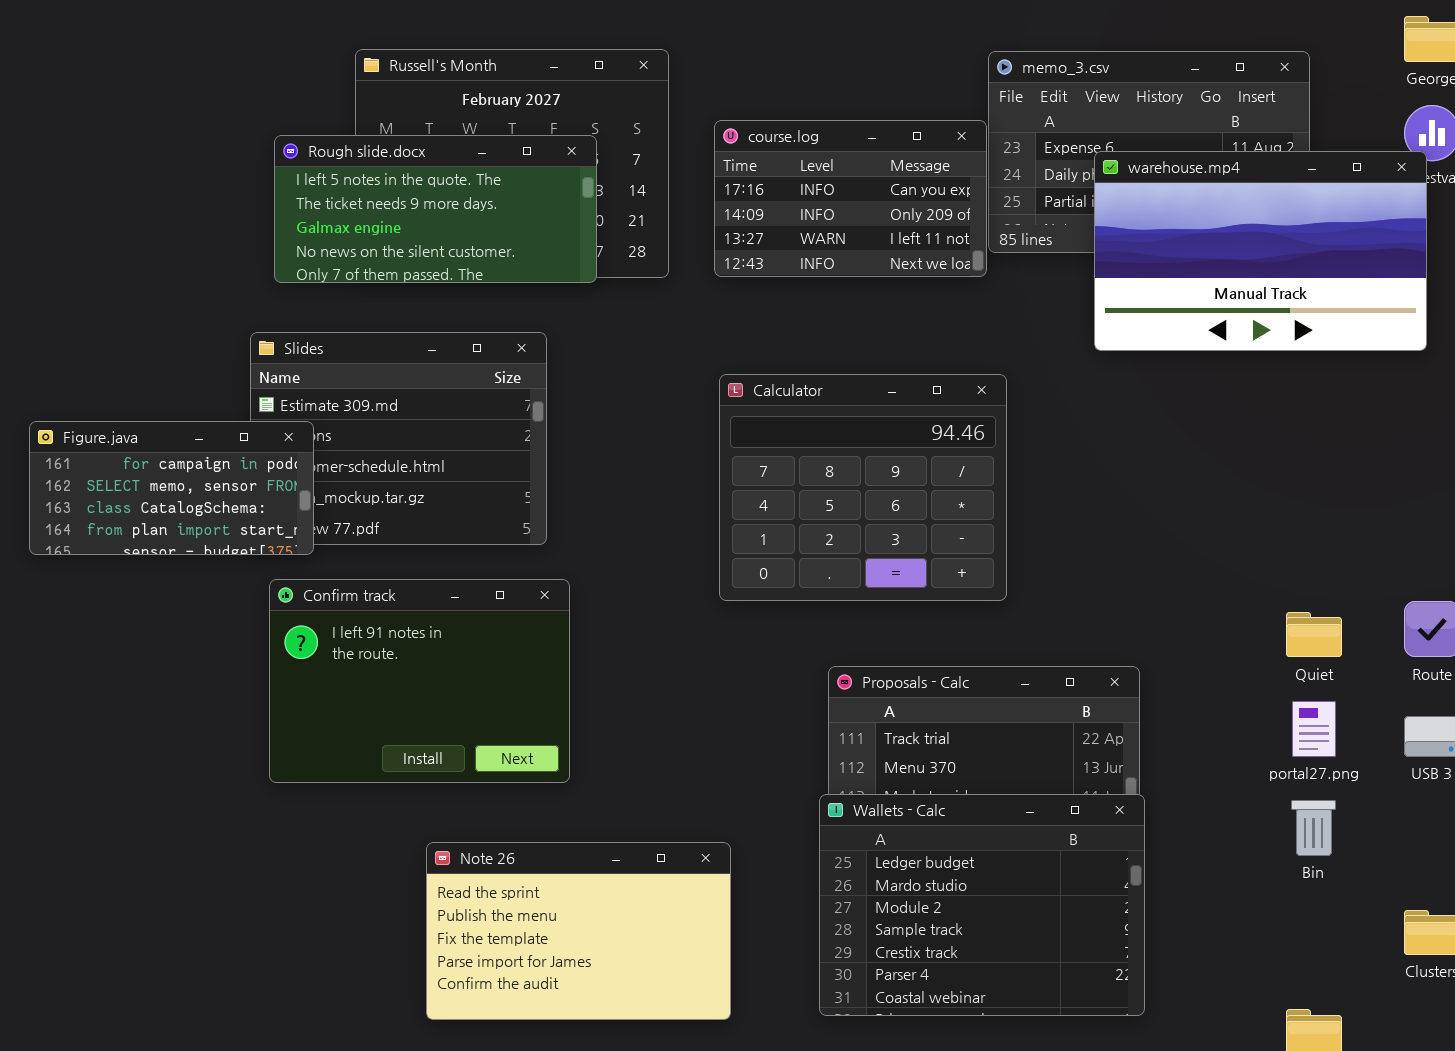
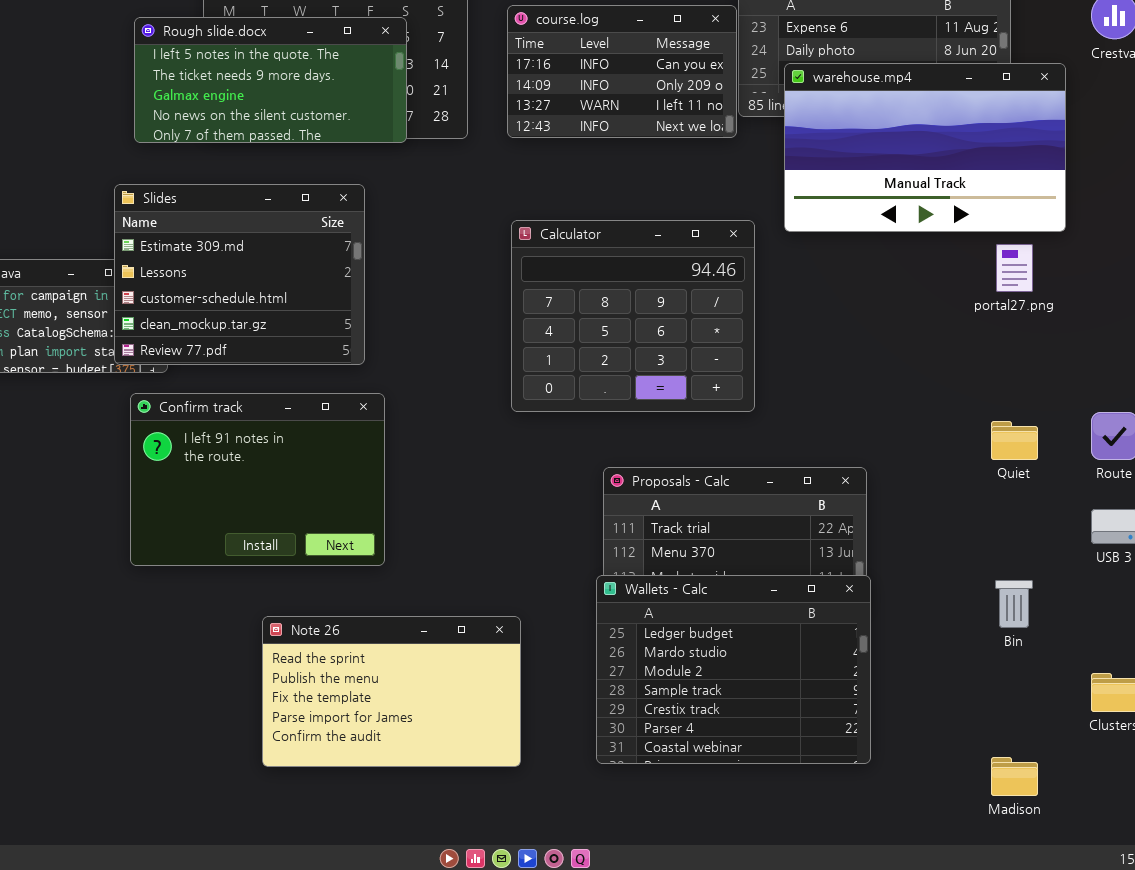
warehouse.mp4: [1094,151,1427,351] -> [784,63,1066,232], moved
Slides: [250,332,547,545] -> [114,184,365,365], raised
portal27.png: [1292,701,1336,757] -> [996,244,1033,292], moved

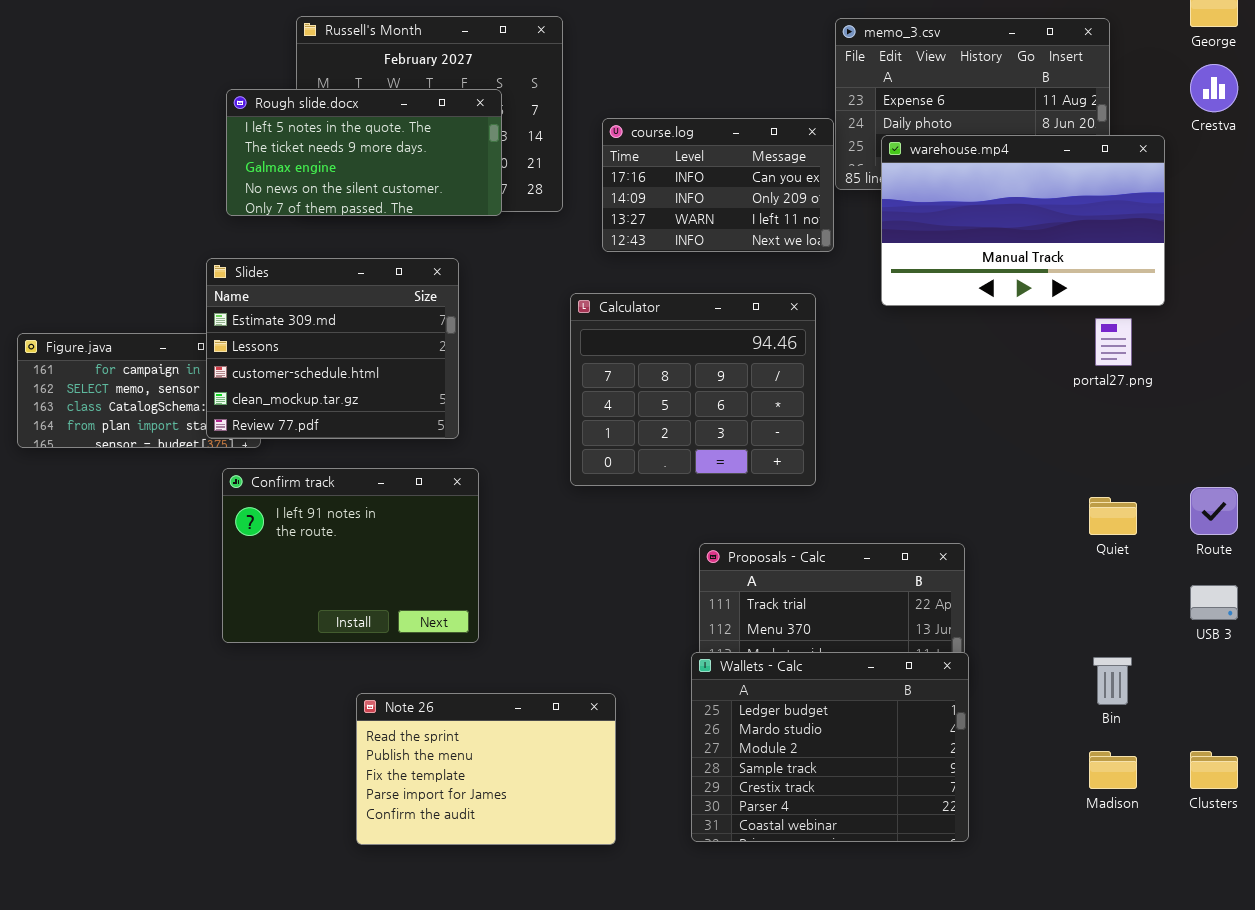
course.log: [507,5,737,138] -> [602,118,834,252], moved
Calculator: [511,220,755,412] -> [570,293,816,486], moved
Madison: [991,757,1038,796] -> [1089,751,1137,789], moved

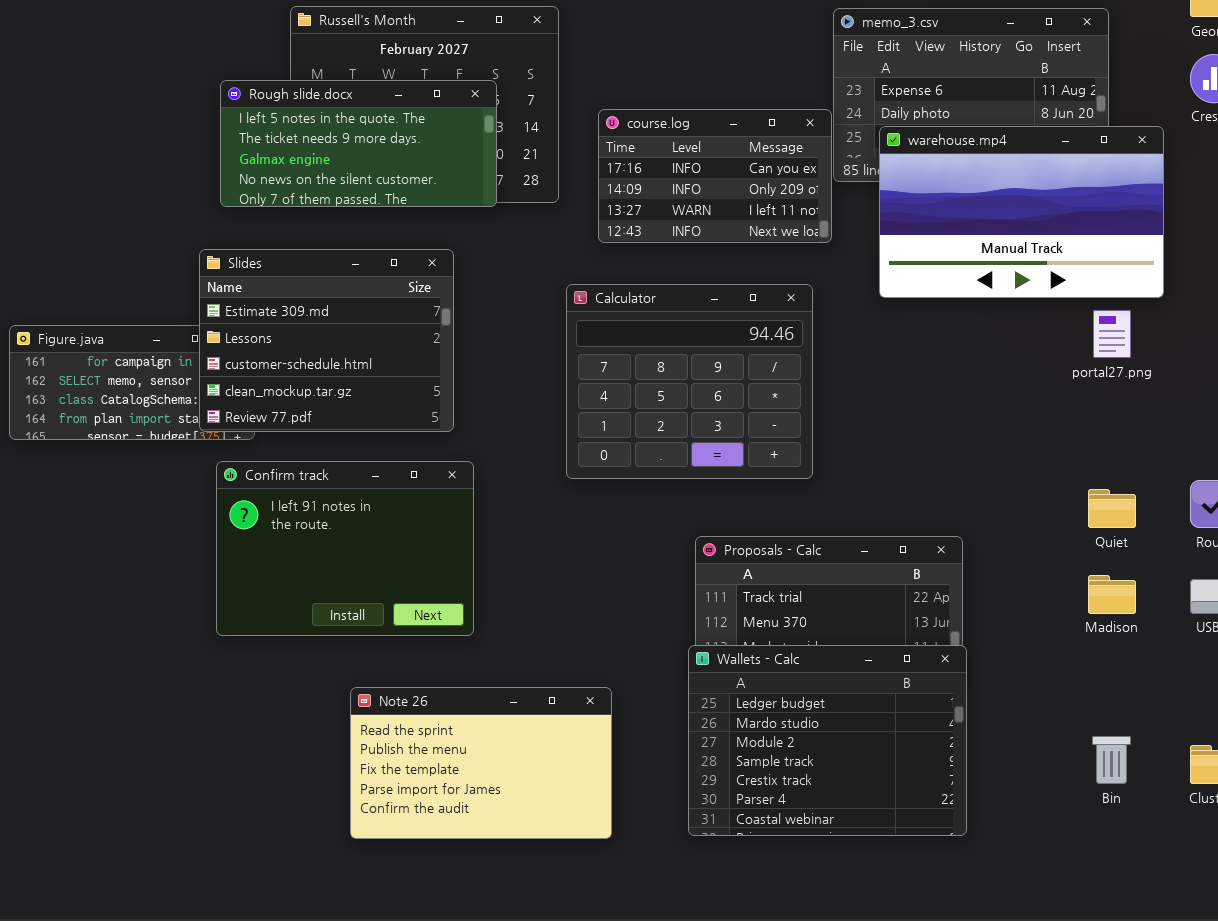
Bin: [1093,657,1132,705] -> [1092,736,1131,784], moved
Madison: [1089,751,1137,789] -> [1088,575,1136,614], moved

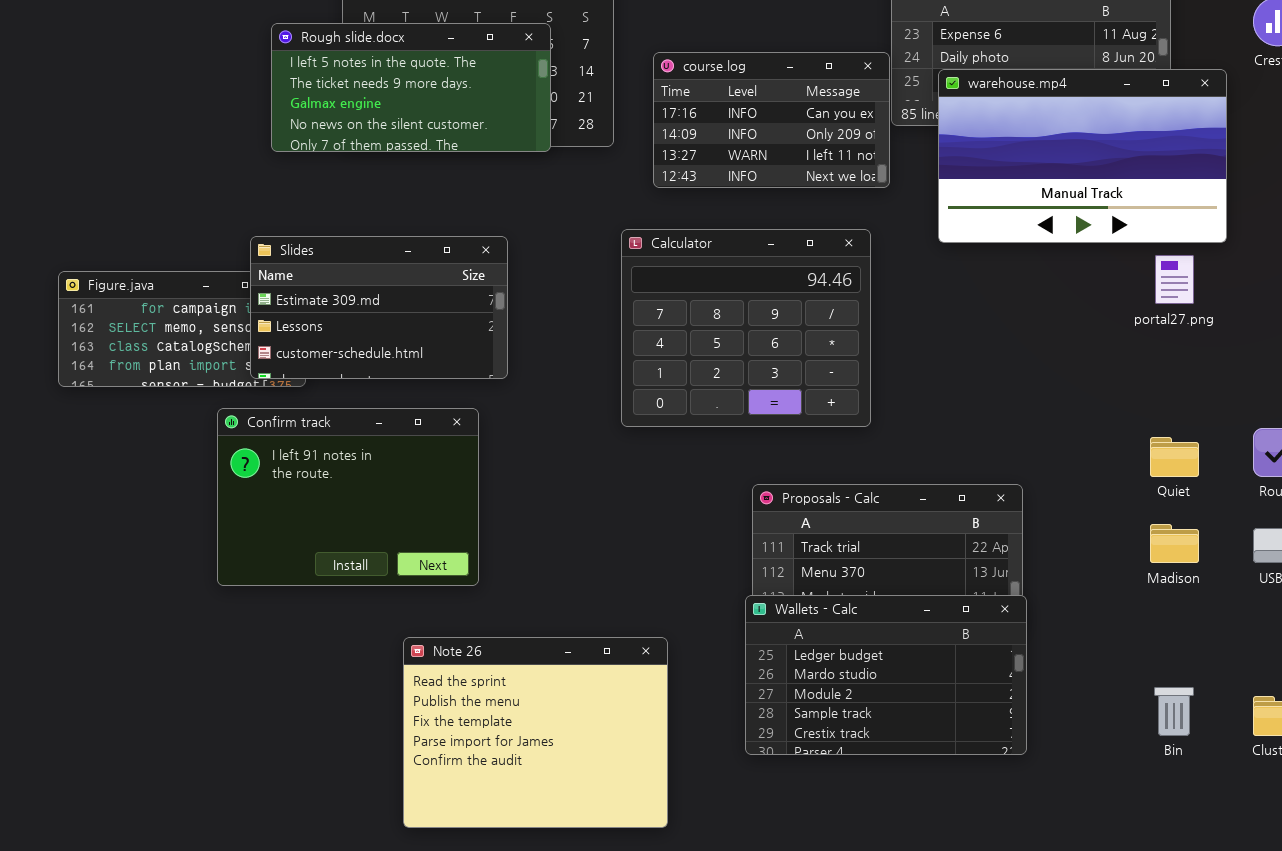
Slides: [199,249,454,432] -> [250,236,508,379], resized
Confirm track: [216,461,474,636] -> [217,408,479,586], moved
Wallets - Calc: [688,645,967,836] -> [745,595,1027,755], resized
Note 26: [350,687,612,839] -> [403,637,668,828], resized

